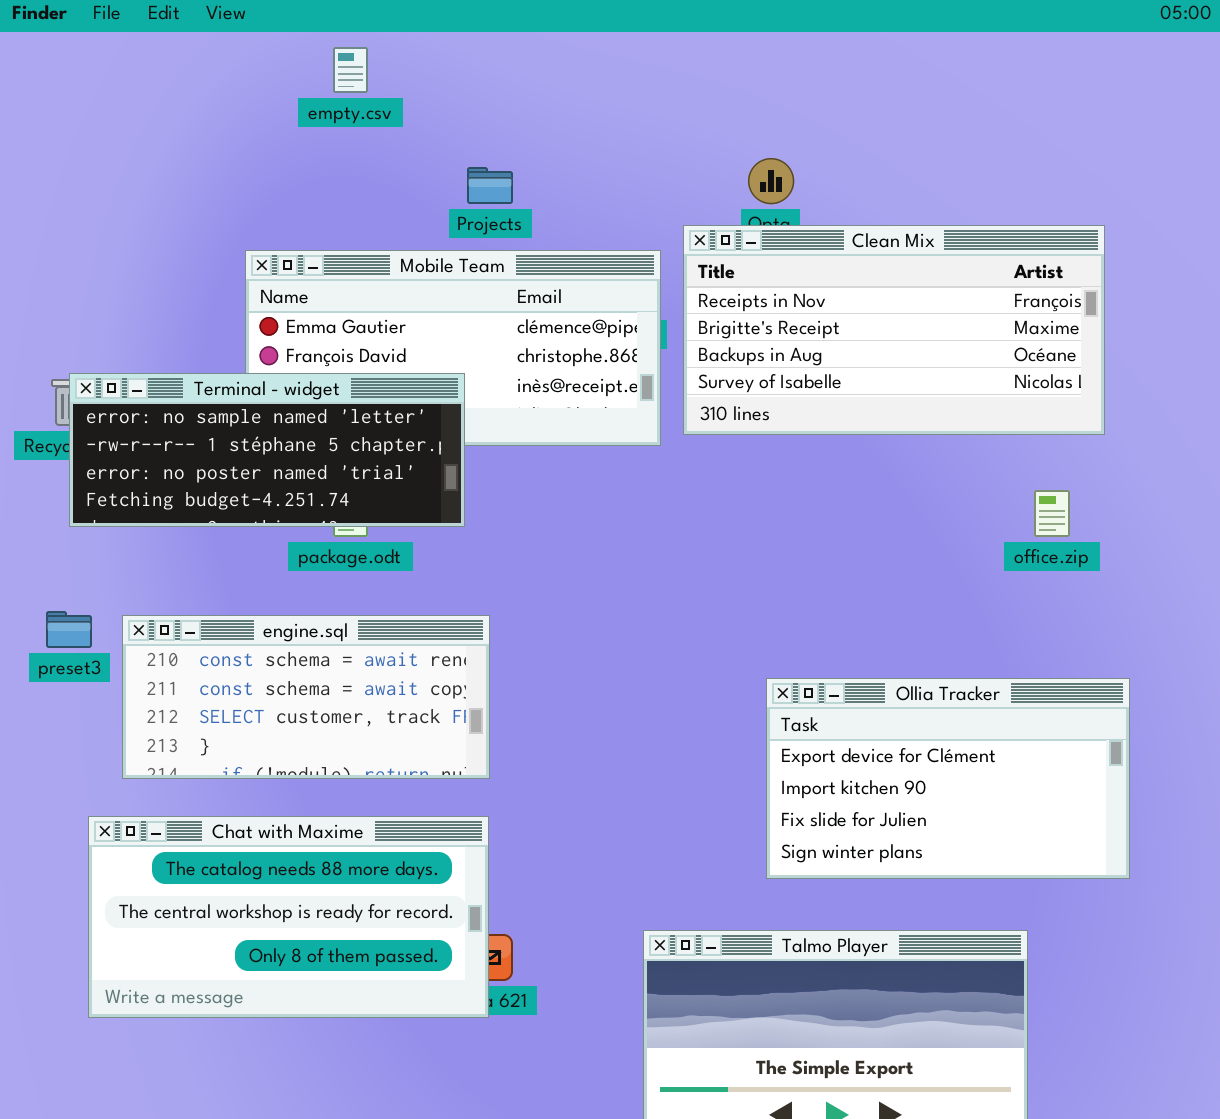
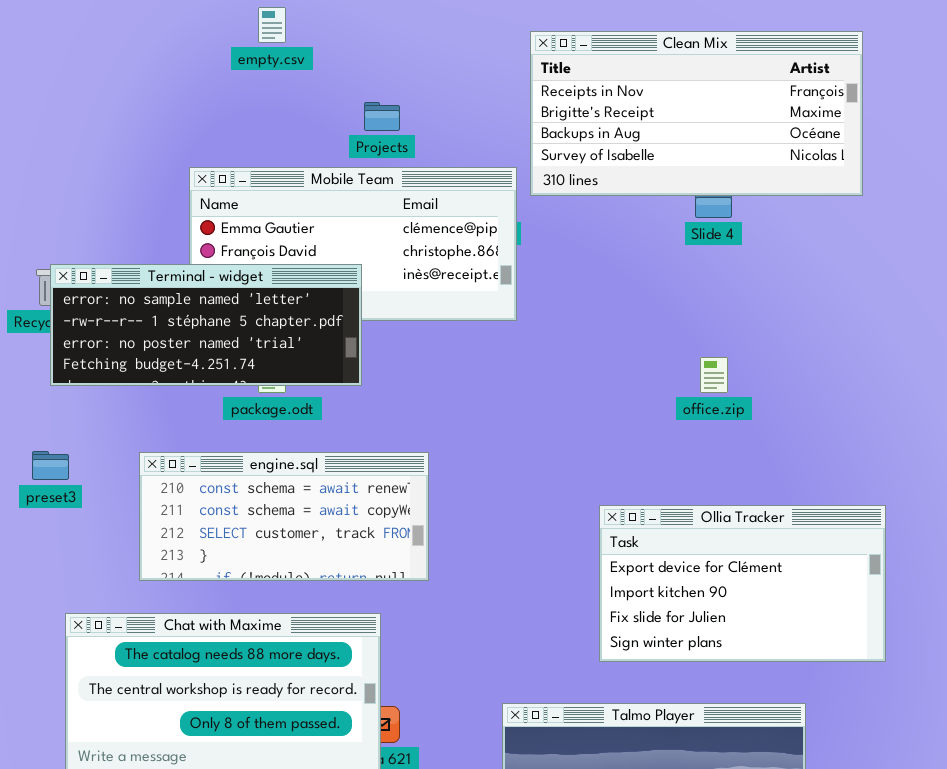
Clean Mix: [683,225,1105,435] -> [530,31,863,196], moved
office.zip: [1034,490,1070,537] -> [700,357,728,393], moved
engine.sql: [122,615,490,779] -> [139,452,429,581], moved

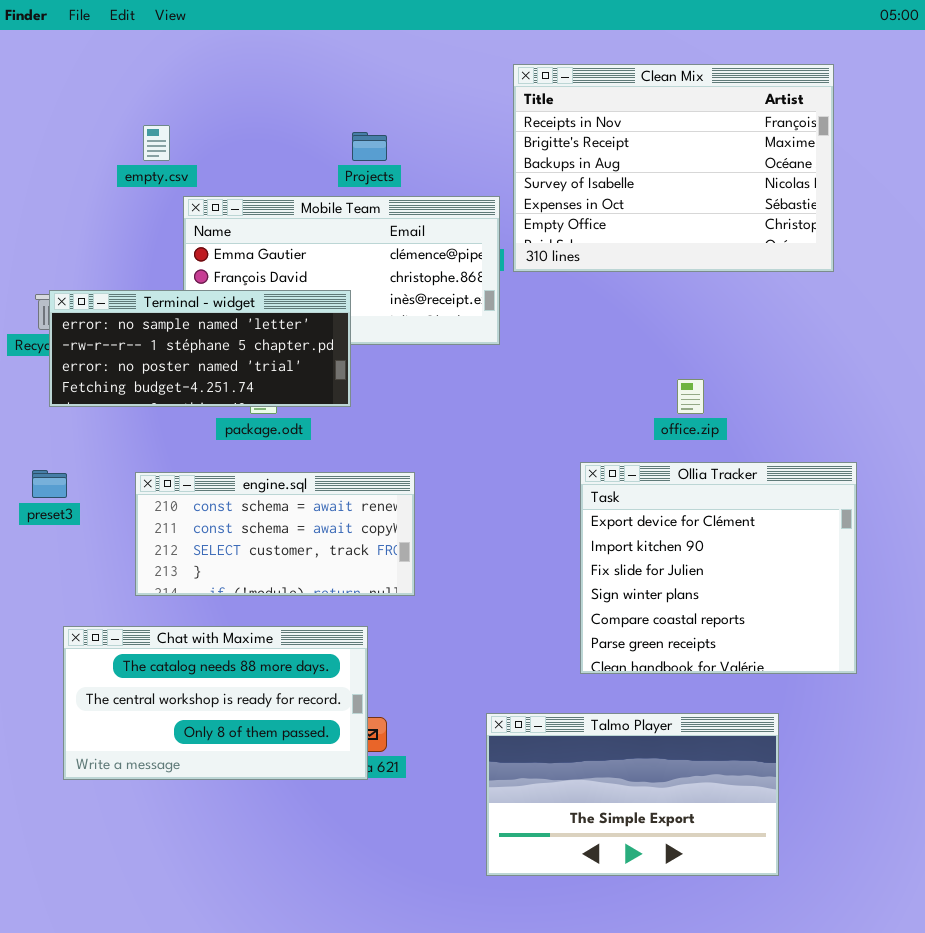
empty.csv: [258,7,286,43] -> [143,125,170,161], moved
Clean Mix: [530,31,863,196] -> [513,64,834,272], resized
Ollia Tracker: [599,505,886,662] -> [580,462,857,674], resized

